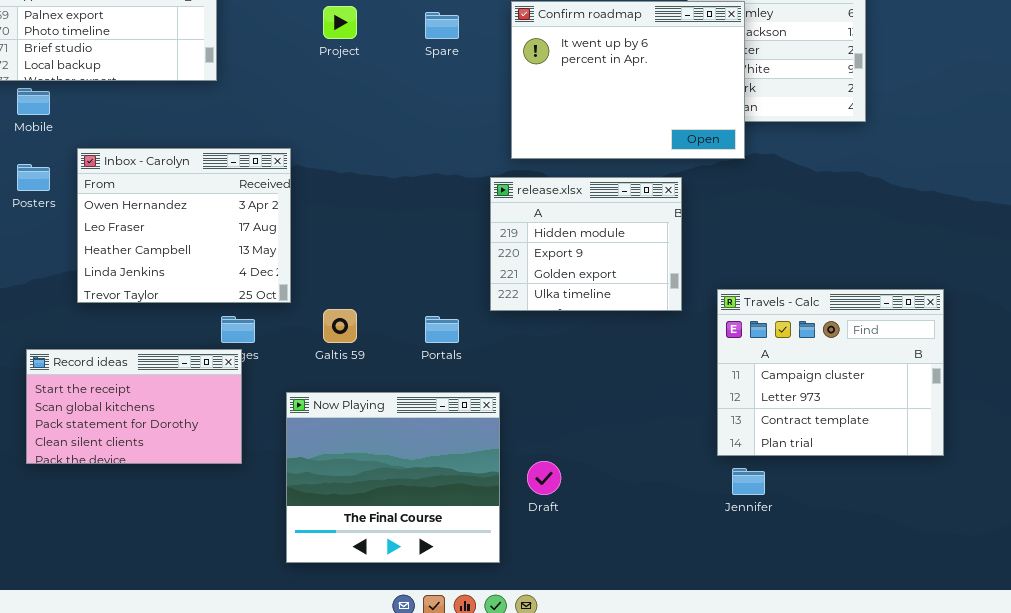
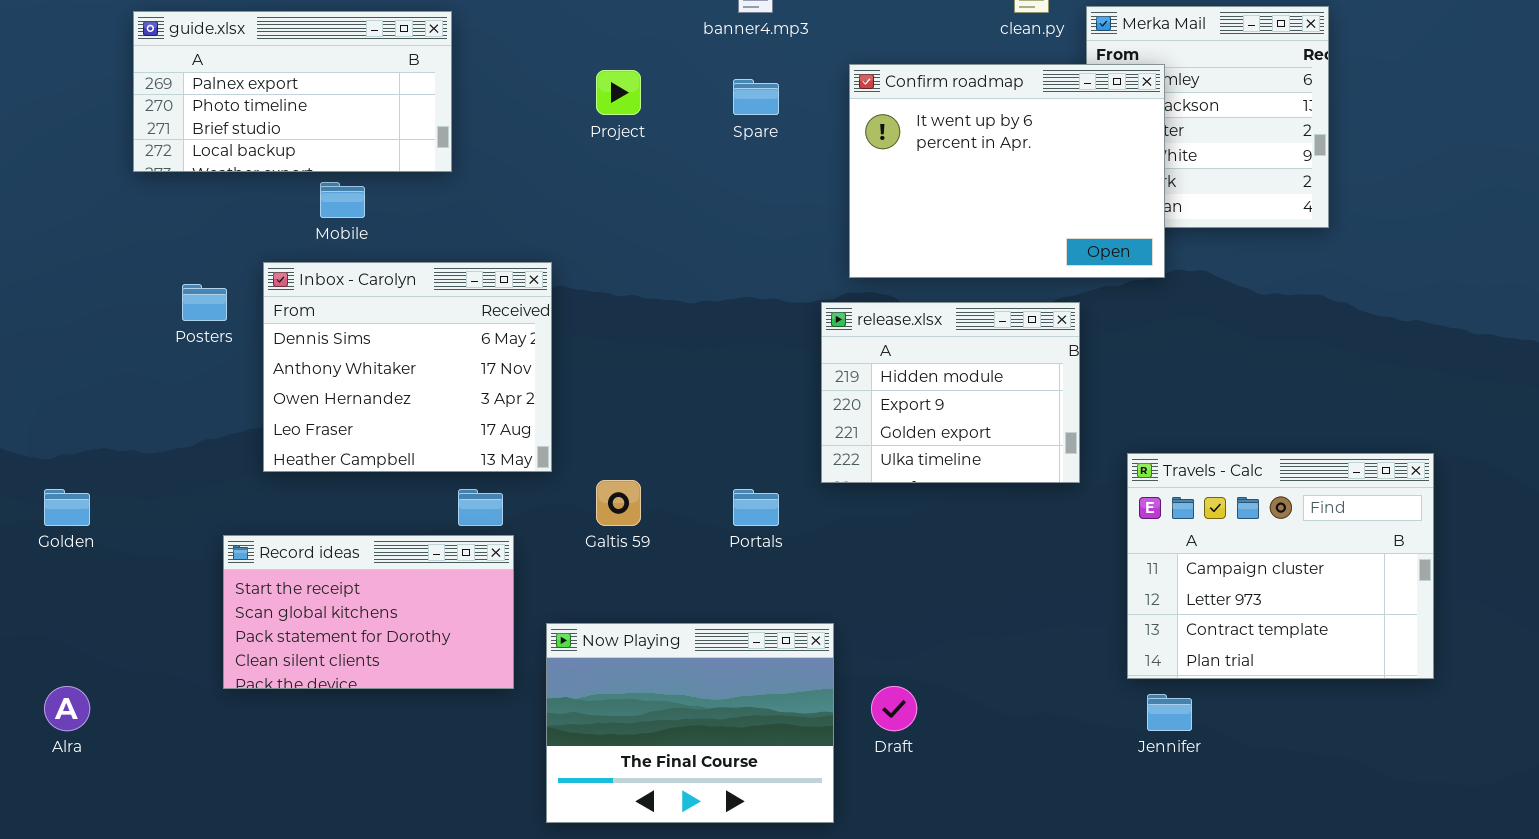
Mobile: [17,88,50,115] -> [320,182,365,218], moved
Inbox - Carolyn: [77,148,291,303] -> [263,262,552,472], scrolled up 2 rows
Record ideas: [26,349,242,464] -> [223,535,514,689], moved
Now Playing: [286,392,500,563] -> [546,623,834,823], resized

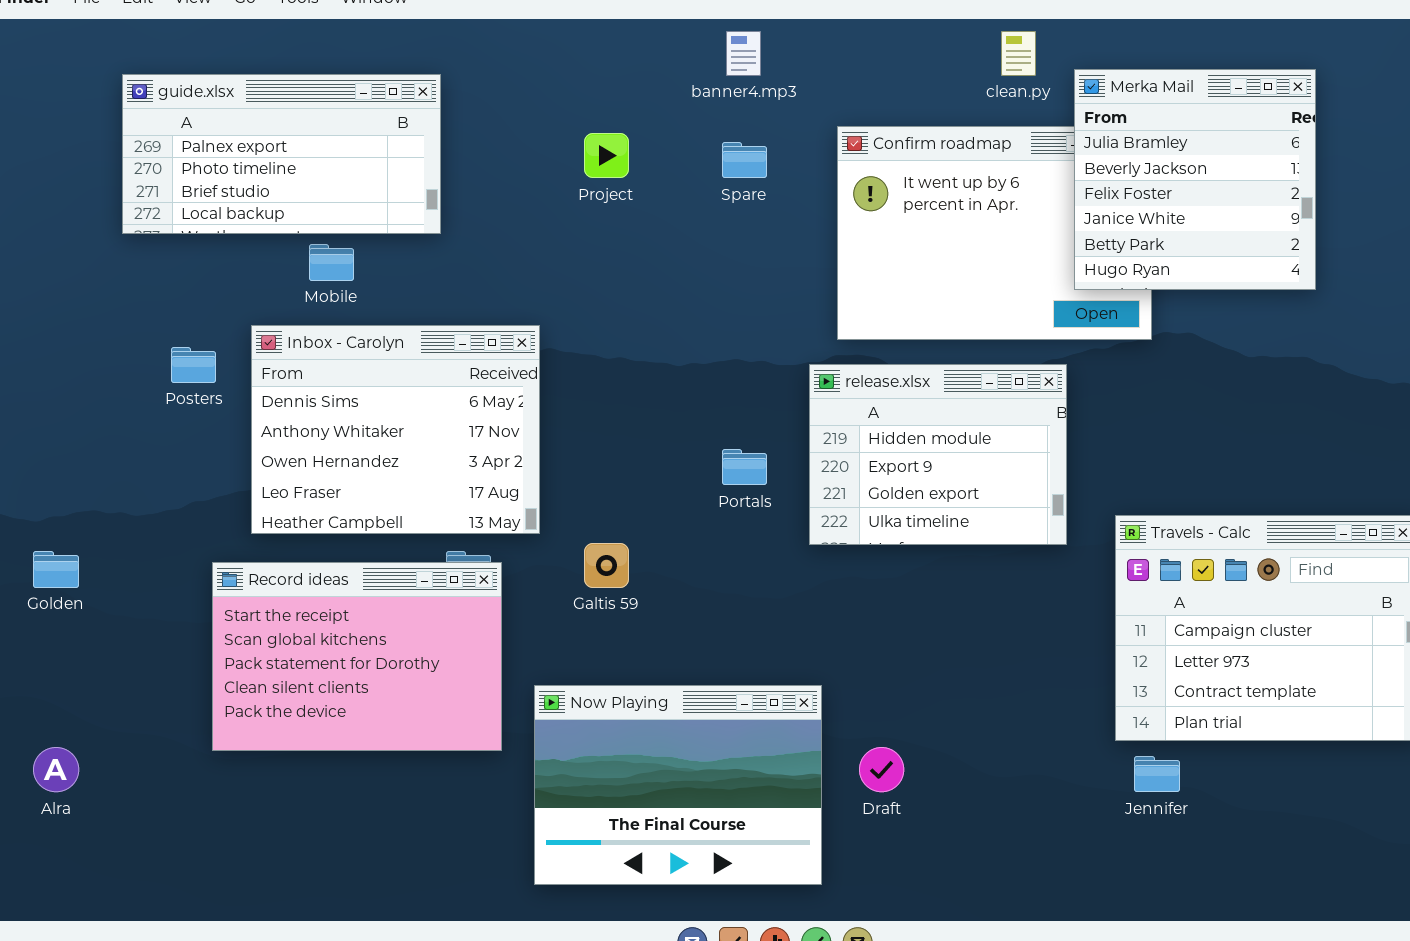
Merka Mail: [1086,6,1329,228] -> [1074,69,1316,290], raised
Portals: [733,489,779,526] -> [722,449,767,485], moved
Record ideas: [223,535,514,689] -> [212,562,502,751], resized

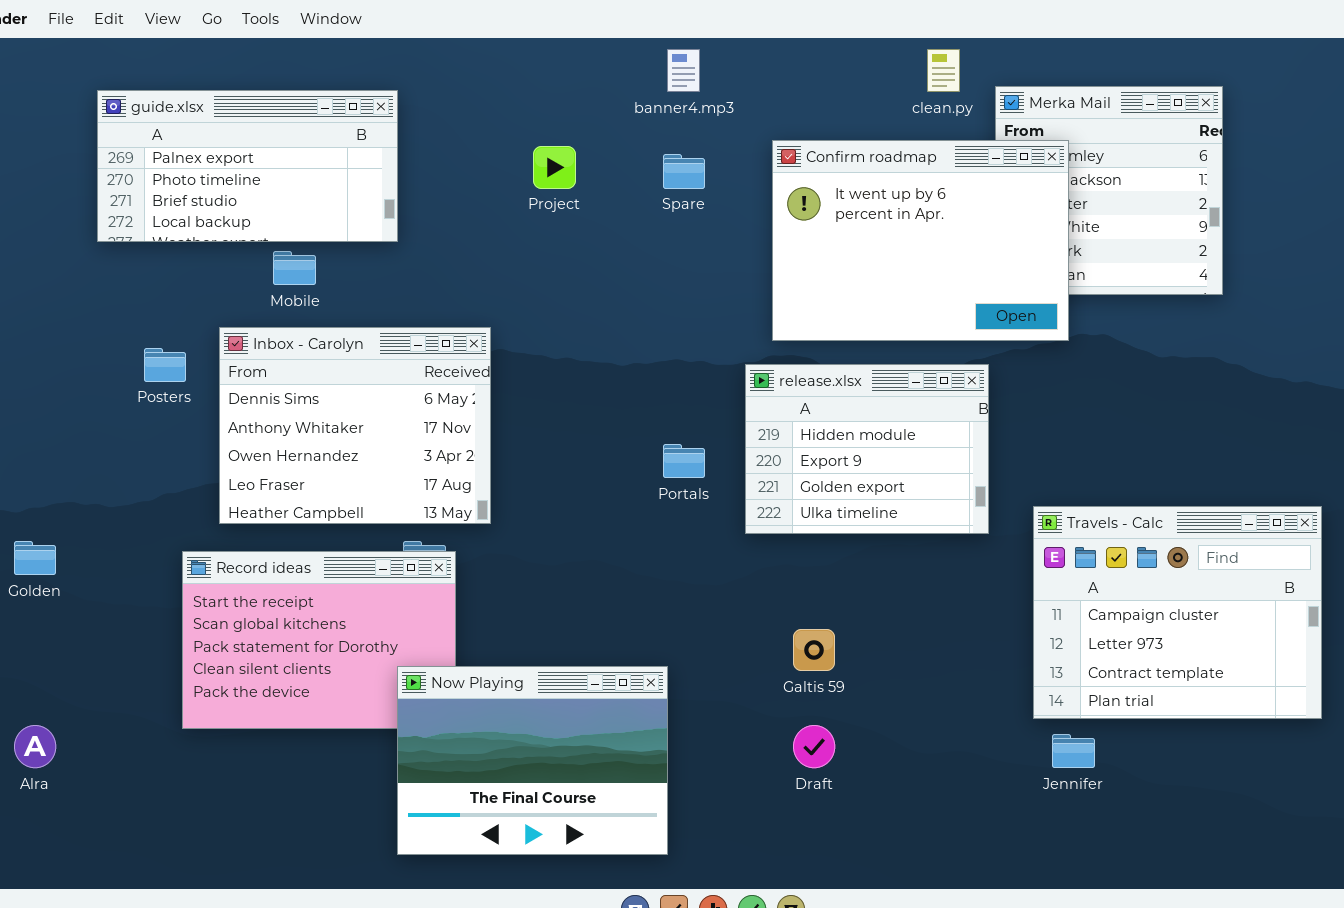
Confirm roadmap: [837,126,1152,340] -> [772,140,1069,341], raised
Galtis 59: [584,543,629,588] -> [793,629,835,671], moved
Now Playing: [534,685,822,885] -> [397,666,668,855], moved

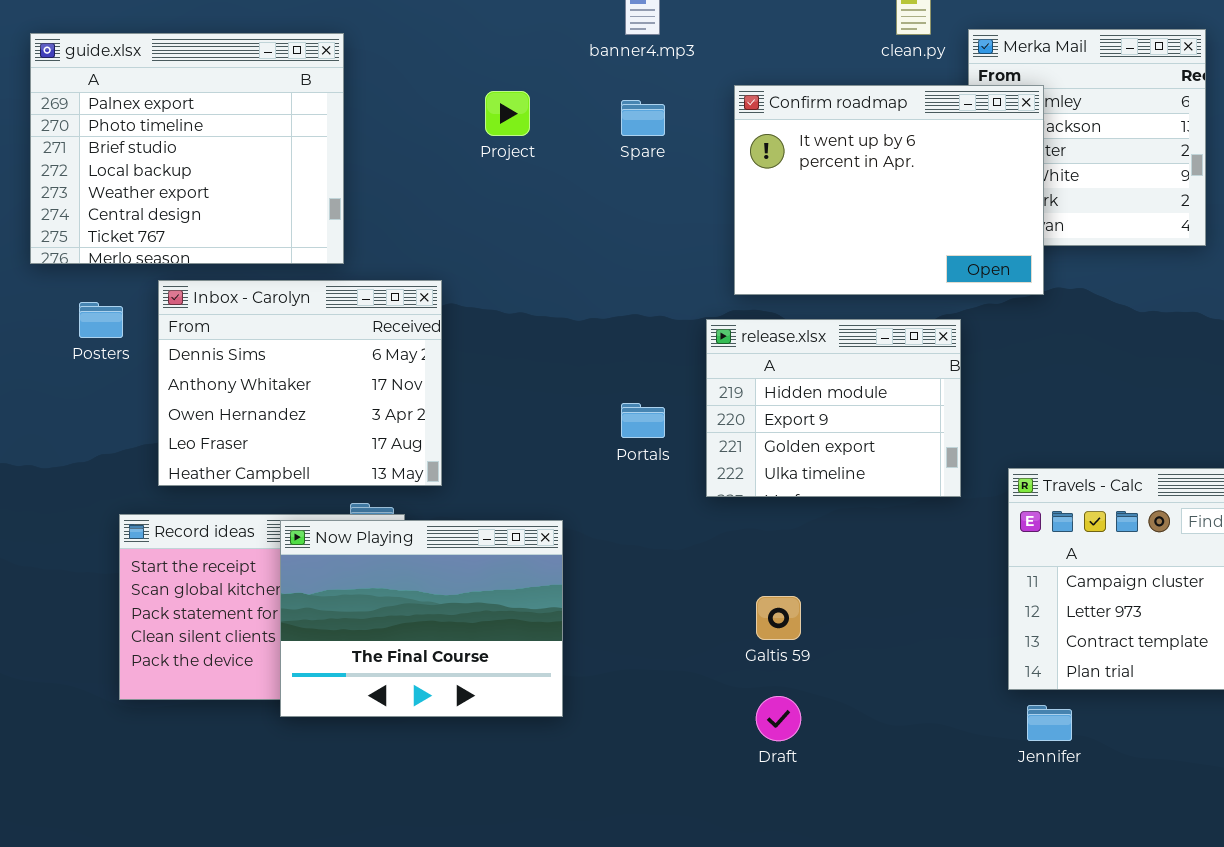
guide.xlsx: [97,90,398,242] -> [30,33,344,264], resized
Now Playing: [397,666,668,855] -> [280,520,563,717], moved

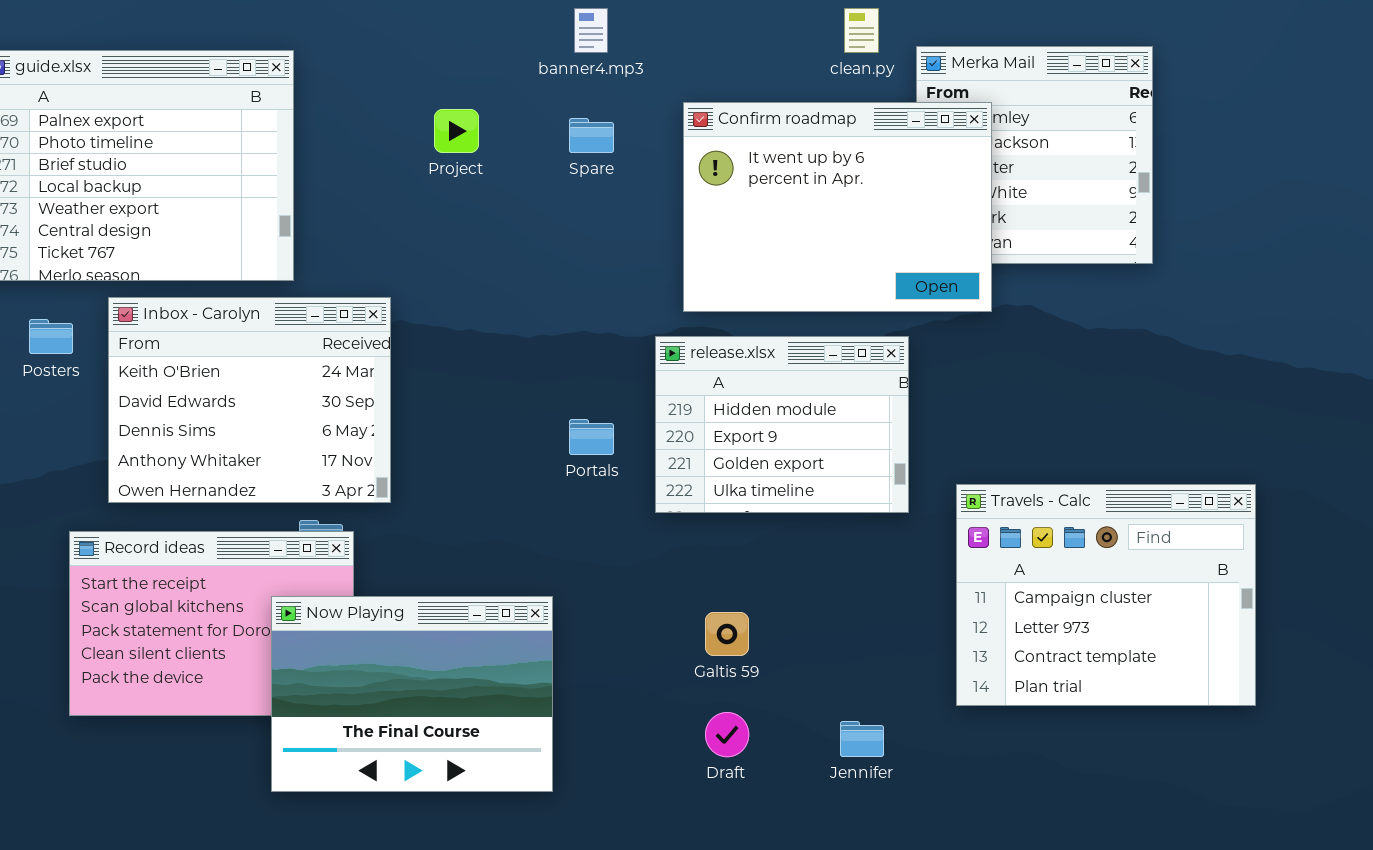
Inbox - Carolyn: [158,280,442,486] -> [108,297,391,503], scrolled up 2 rows
Now Playing: [280,520,563,717] -> [271,596,553,792], moved
Jennifer: [1027,705,1072,741] -> [840,721,884,757], moved

